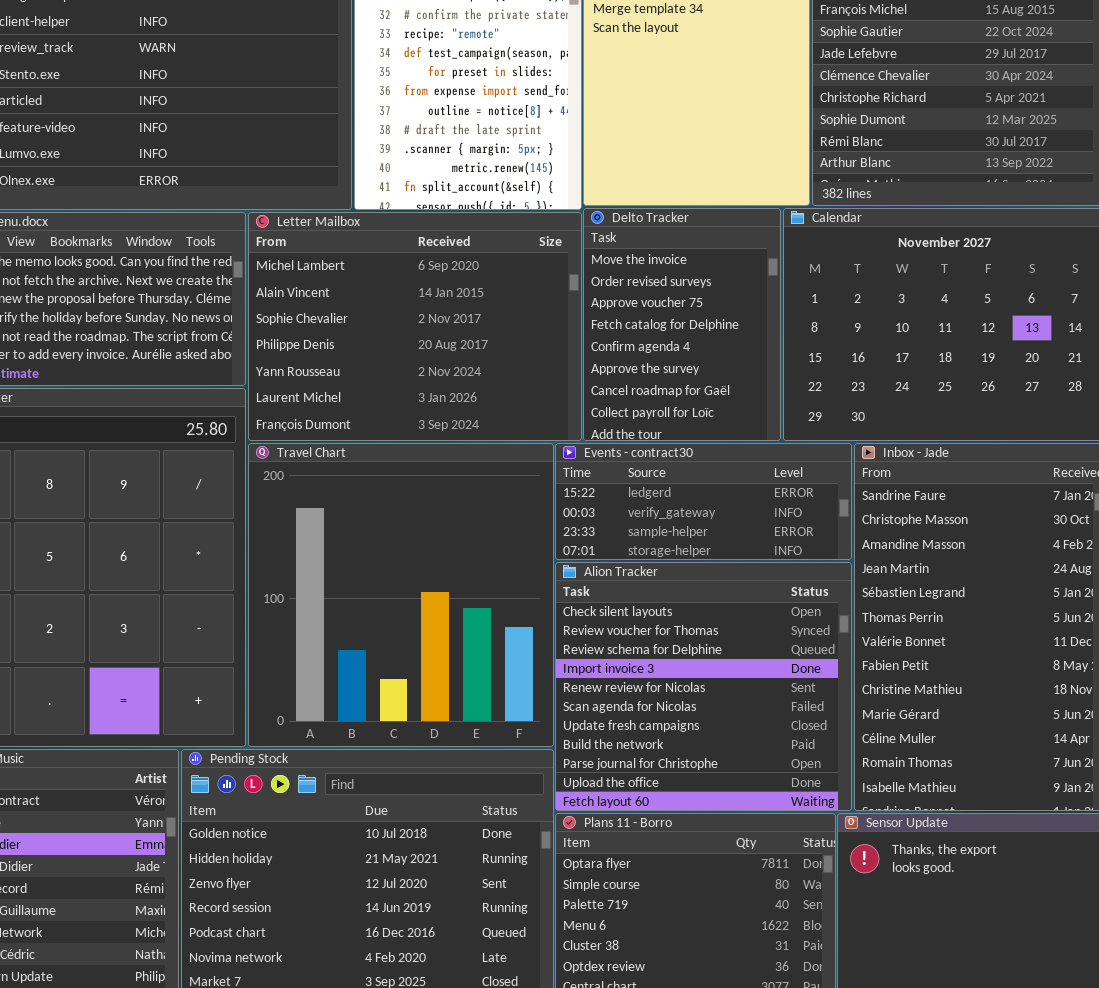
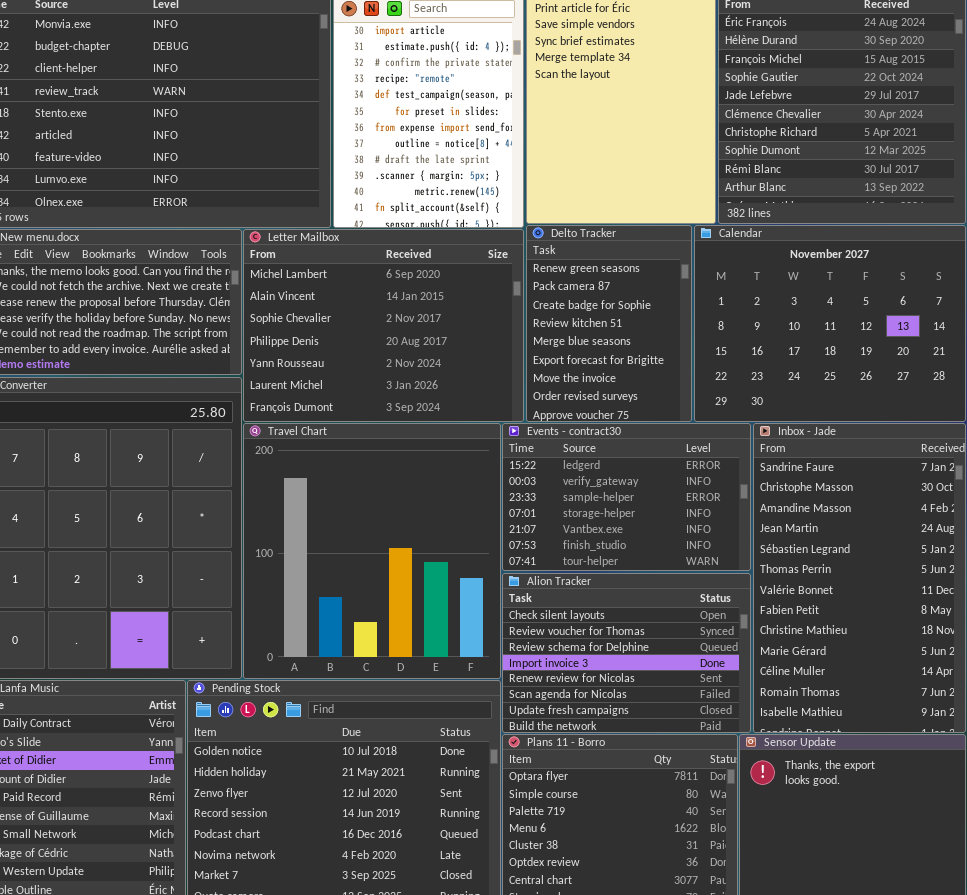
Delto Tracker: [583,208,781,441] -> [526,225,692,422], scrolled up 6 rows
Events - contract30: [555,443,852,560] -> [502,423,751,571], resized
Alion Tracker: [555,562,852,811] -> [502,573,751,733], resized

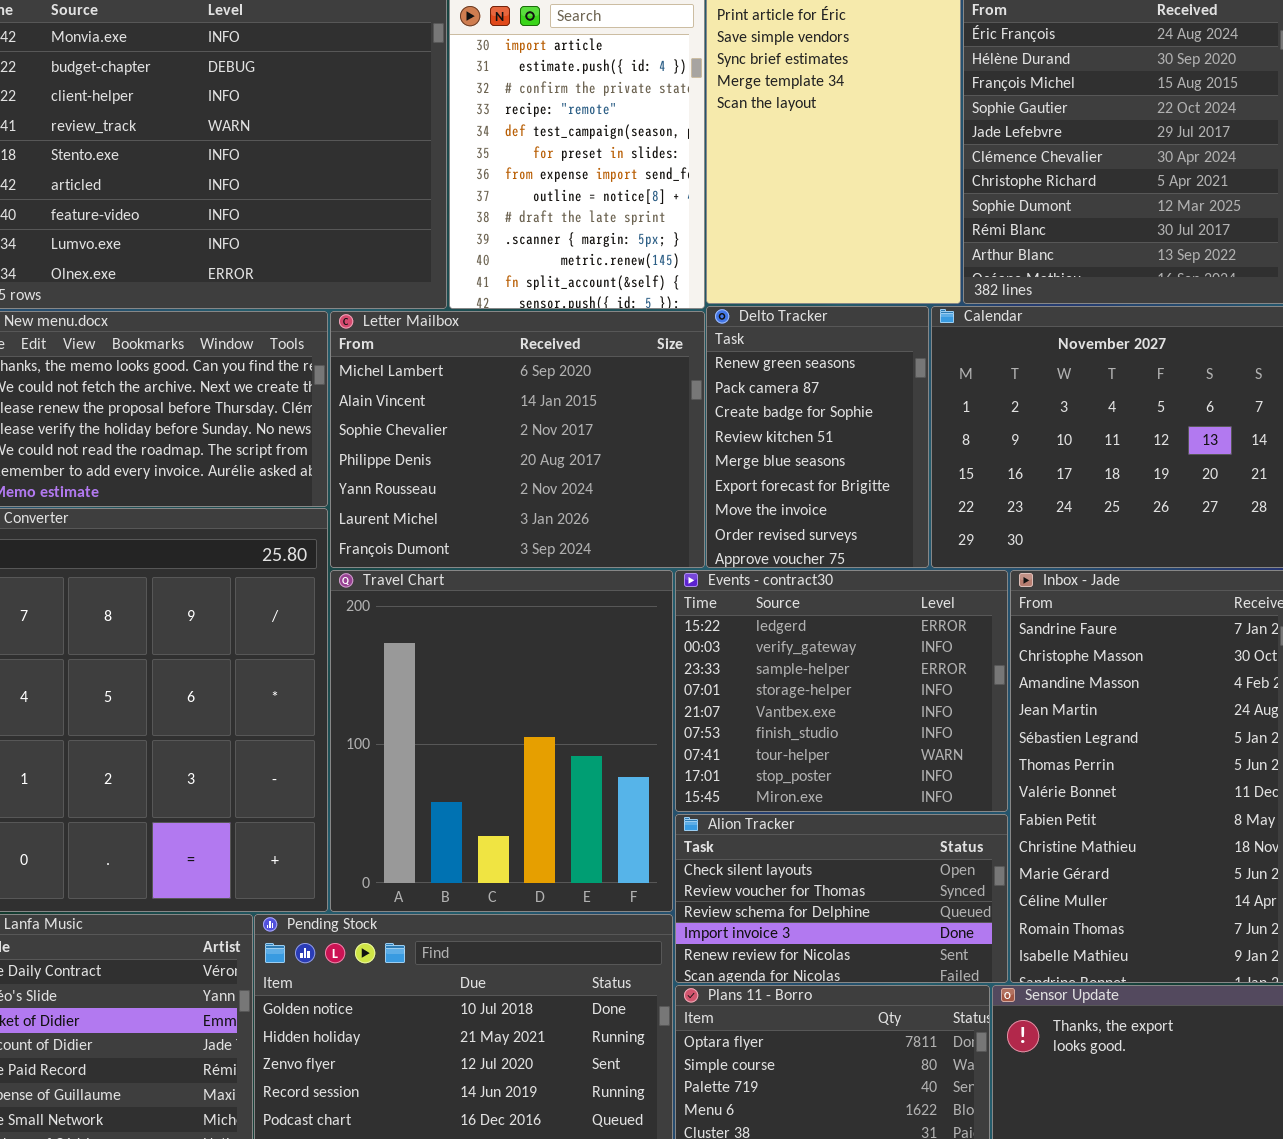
Events - contract30: [502,423,751,571] -> [675,570,1008,812], resized
Alion Tracker: [502,573,751,733] -> [675,814,1008,983], resized

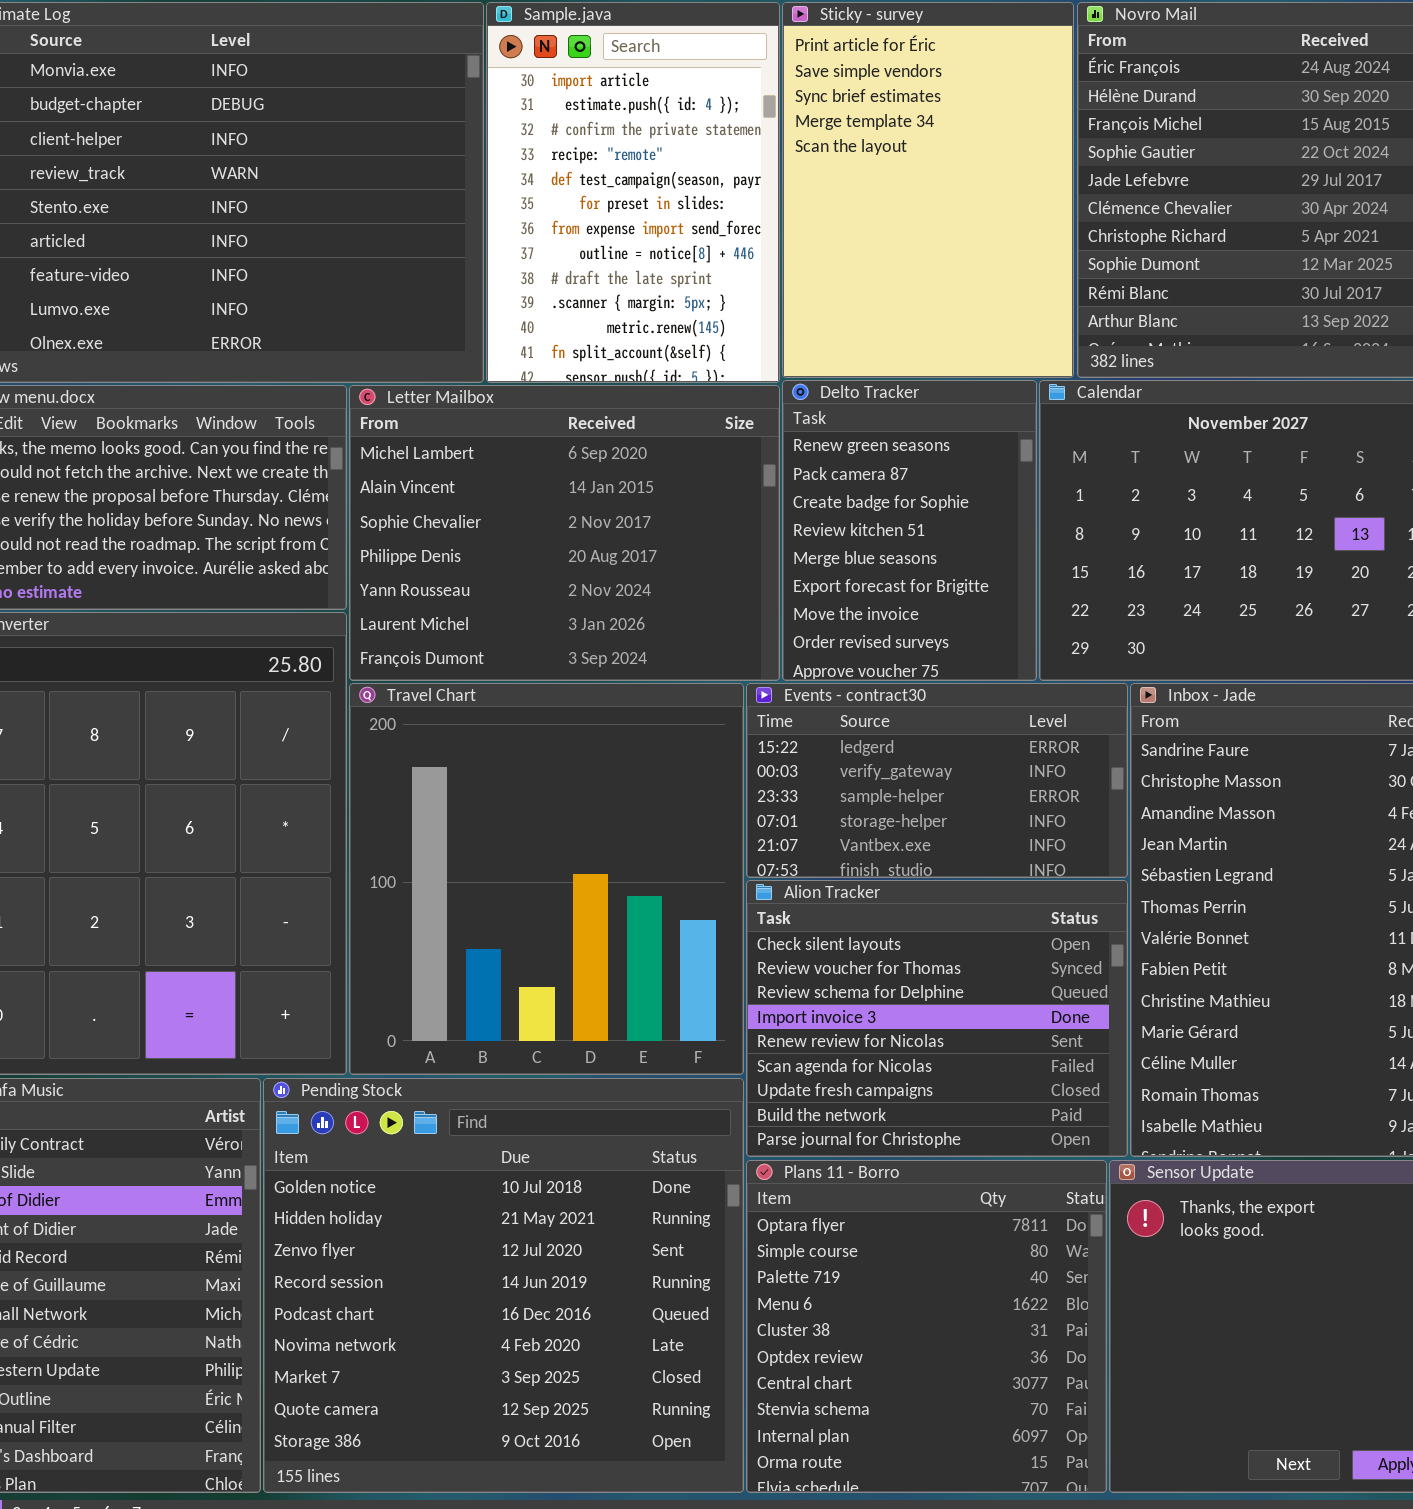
Events - contract30: [675,570,1008,812] -> [746,683,1128,878], resized
Alion Tracker: [675,814,1008,983] -> [746,880,1128,1157], resized

